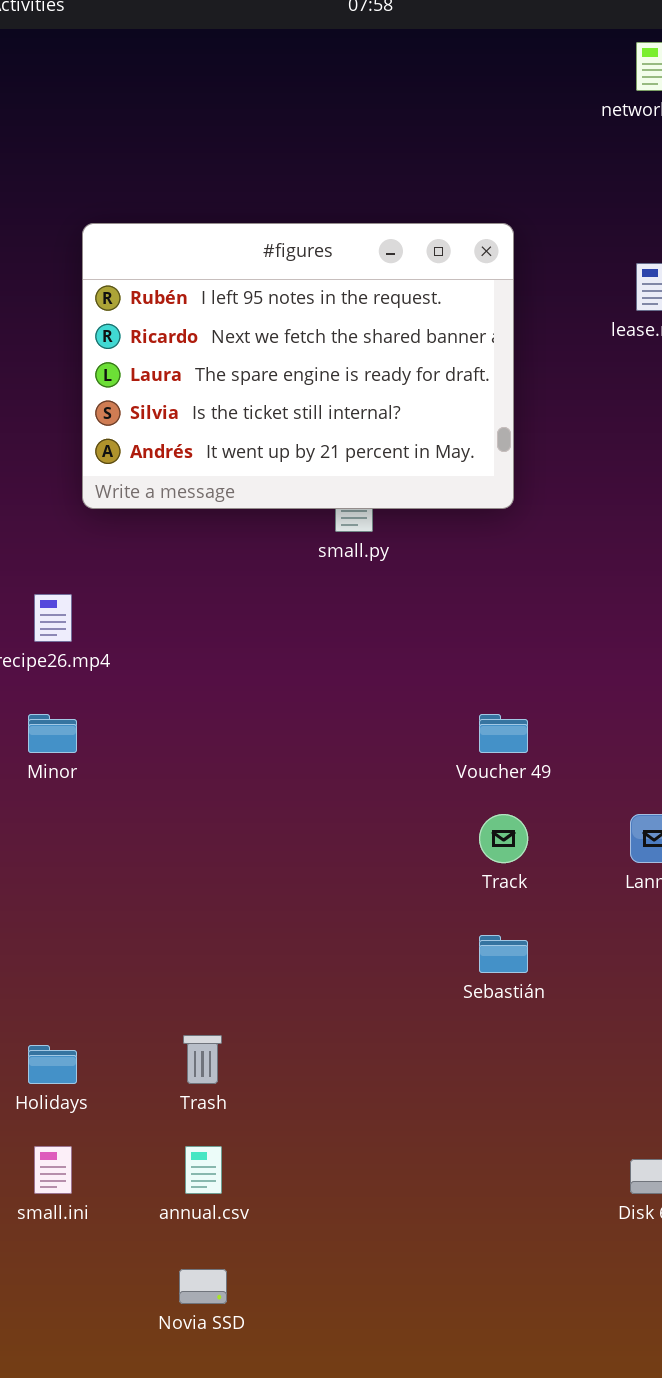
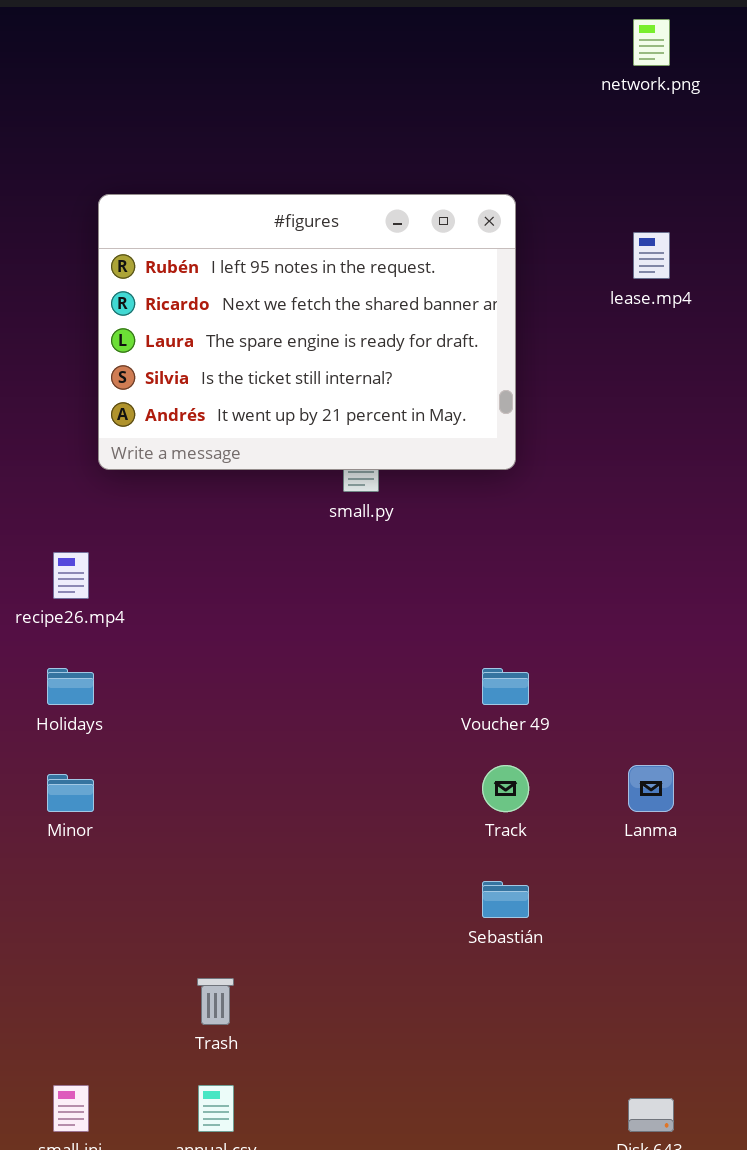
Minor: [28,714,77,753] -> [47,774,94,812], moved
Holidays: [28,1045,77,1084] -> [47,668,94,705], moved

